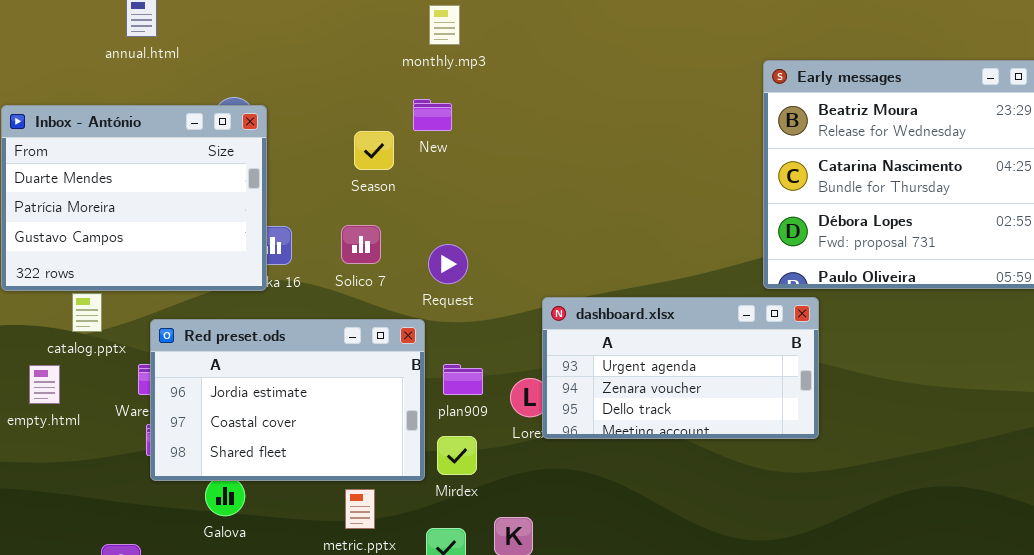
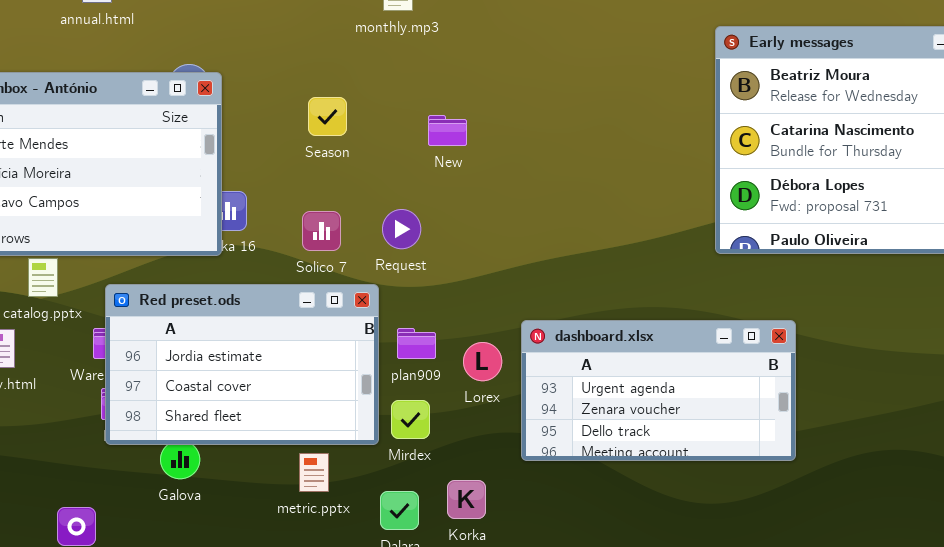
New: [413,99,452,131] -> [428,115,467,146], moved
Solico 7: [341,225,381,264] -> [302,211,341,251], moved
dashboard.xlsx: [542,297,819,439] -> [521,320,796,461], moved

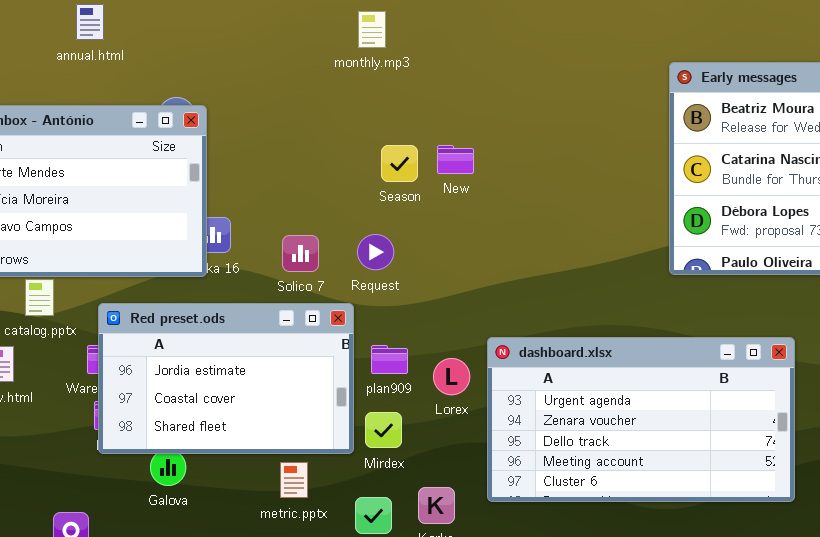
Season: [308,97,347,136] -> [381,145,418,182], moved
New: [428,115,467,146] -> [437,145,474,174], moved
dashboard.xlsx: [521,320,796,461] -> [487,337,795,502], resized

